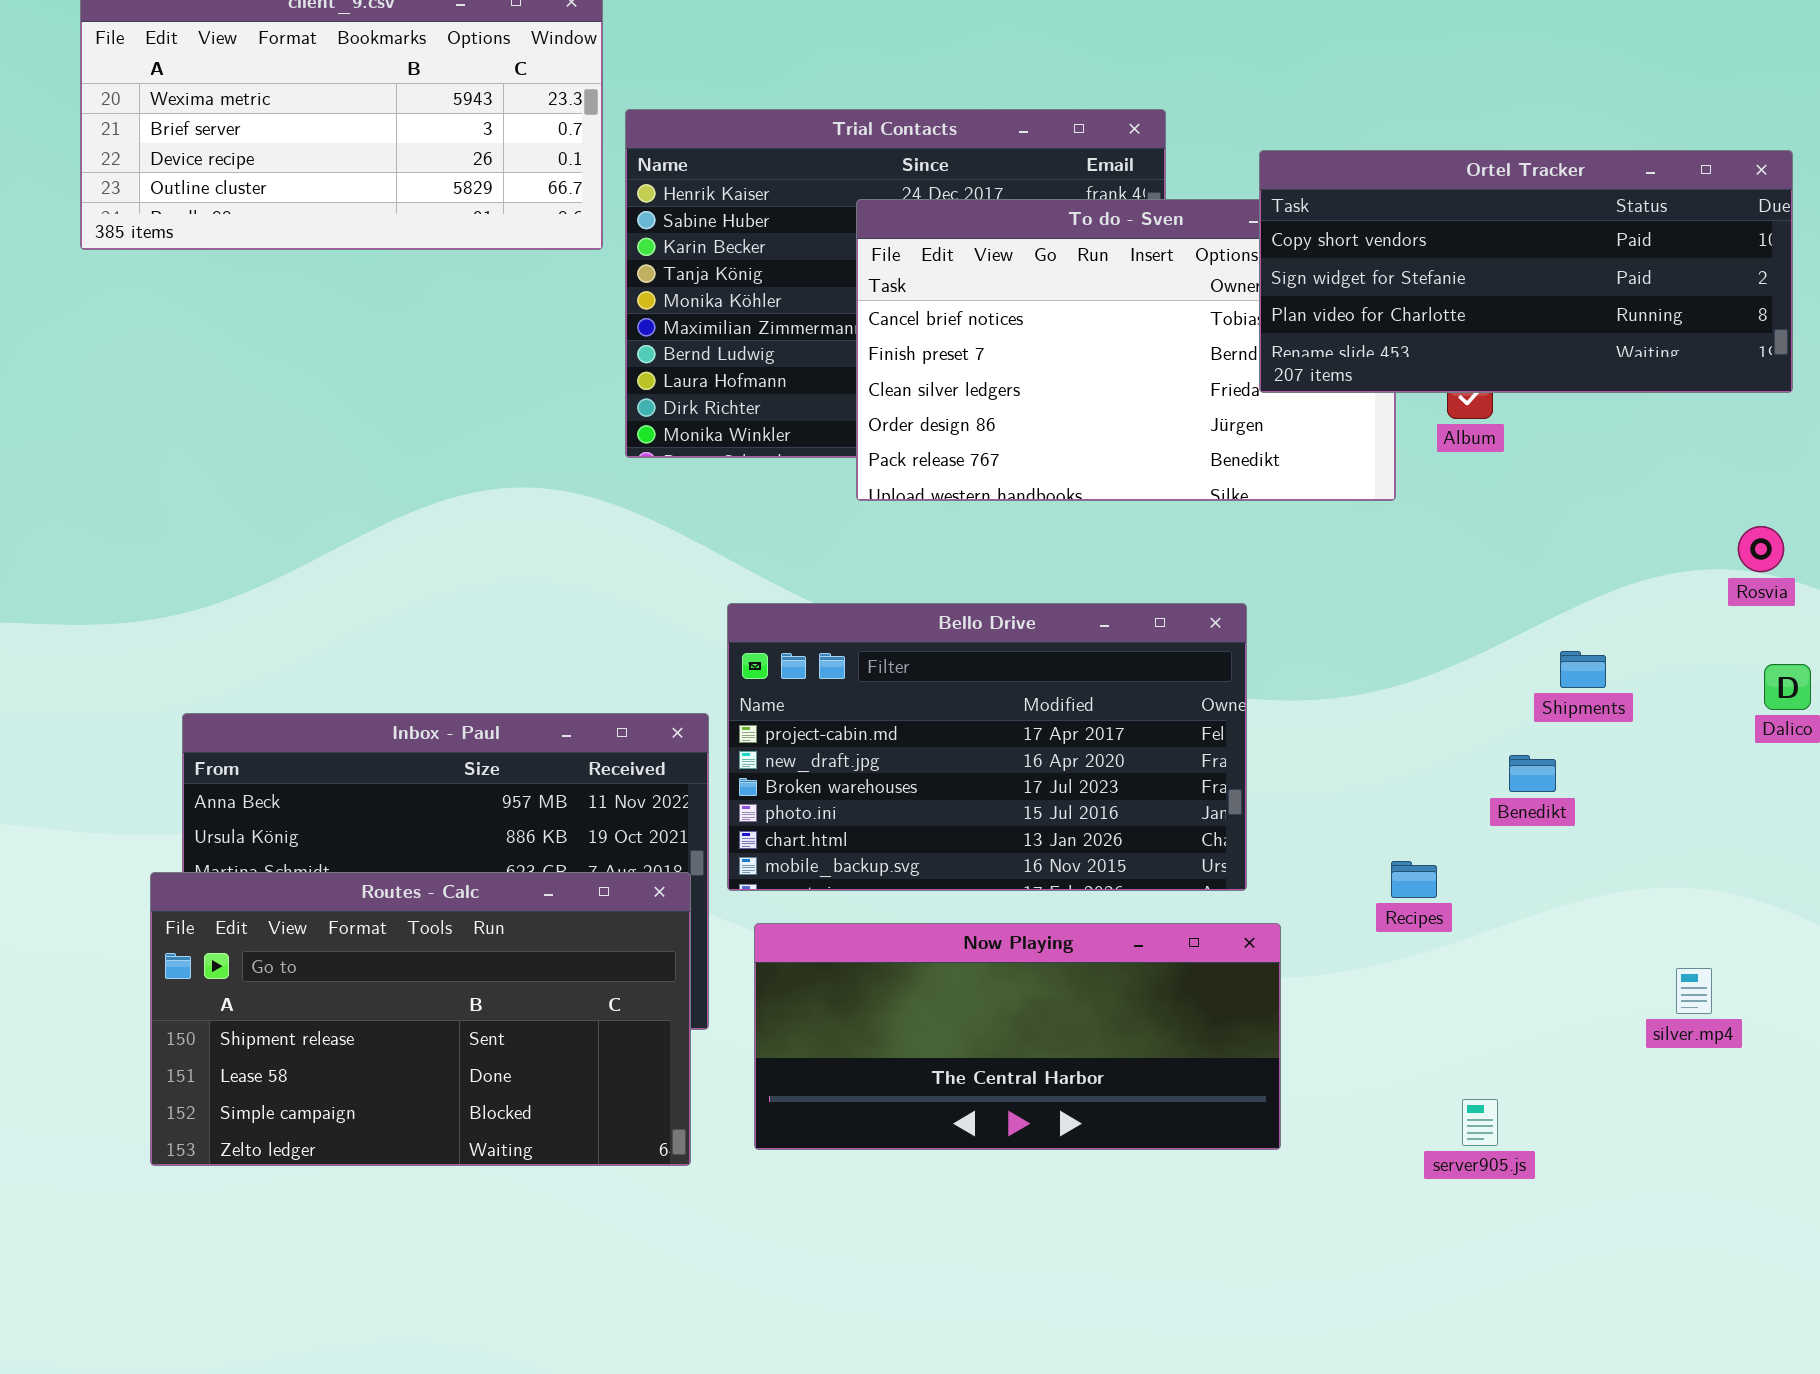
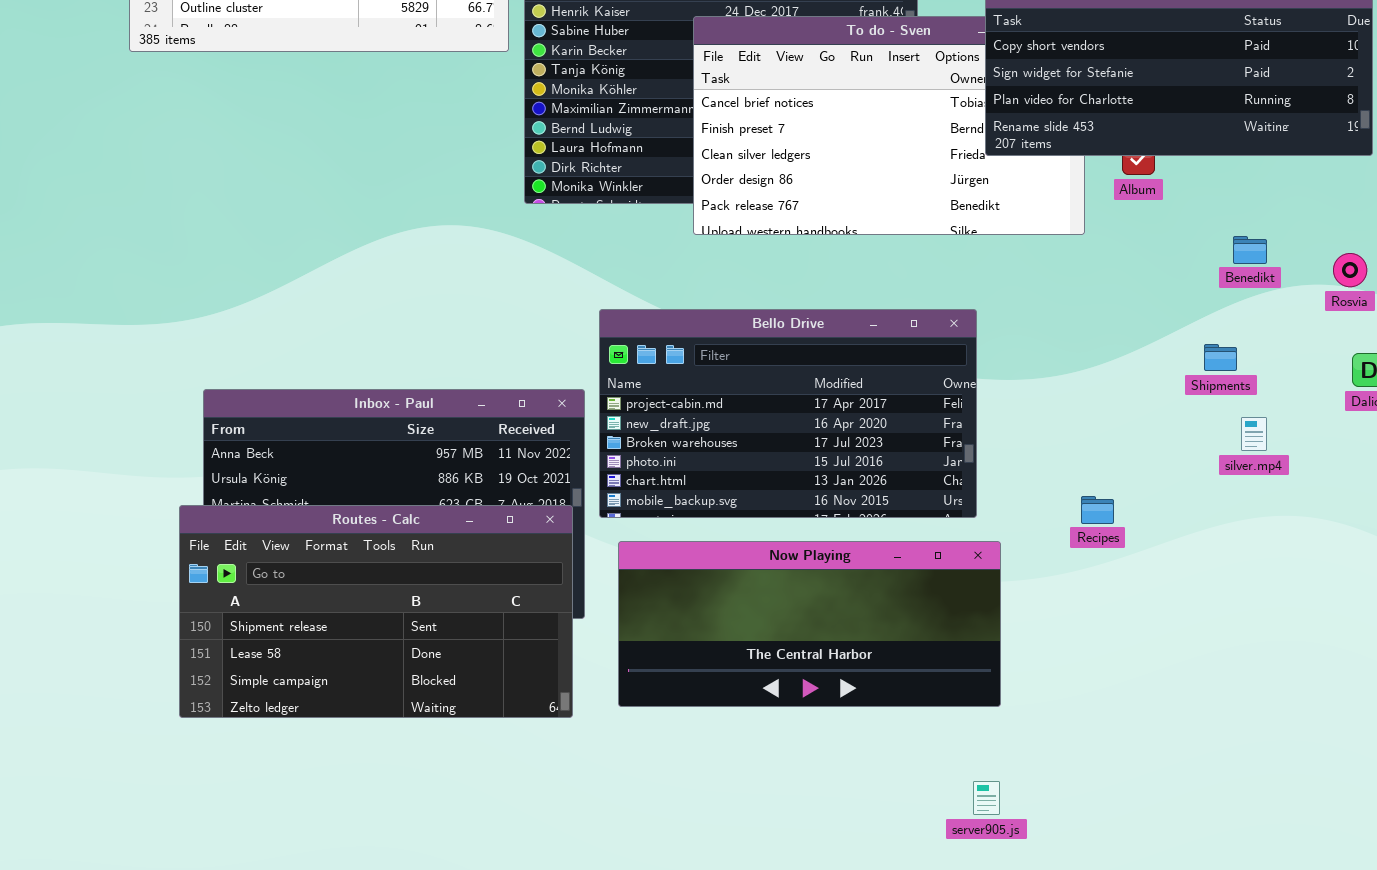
Benedikt: [1509,755,1556,792] -> [1233,236,1267,264], moved
silver.mp4: [1676,968,1712,1014] -> [1241,417,1267,451], moved
server905.js: [1462,1099,1498,1146] -> [973,781,1000,815], moved

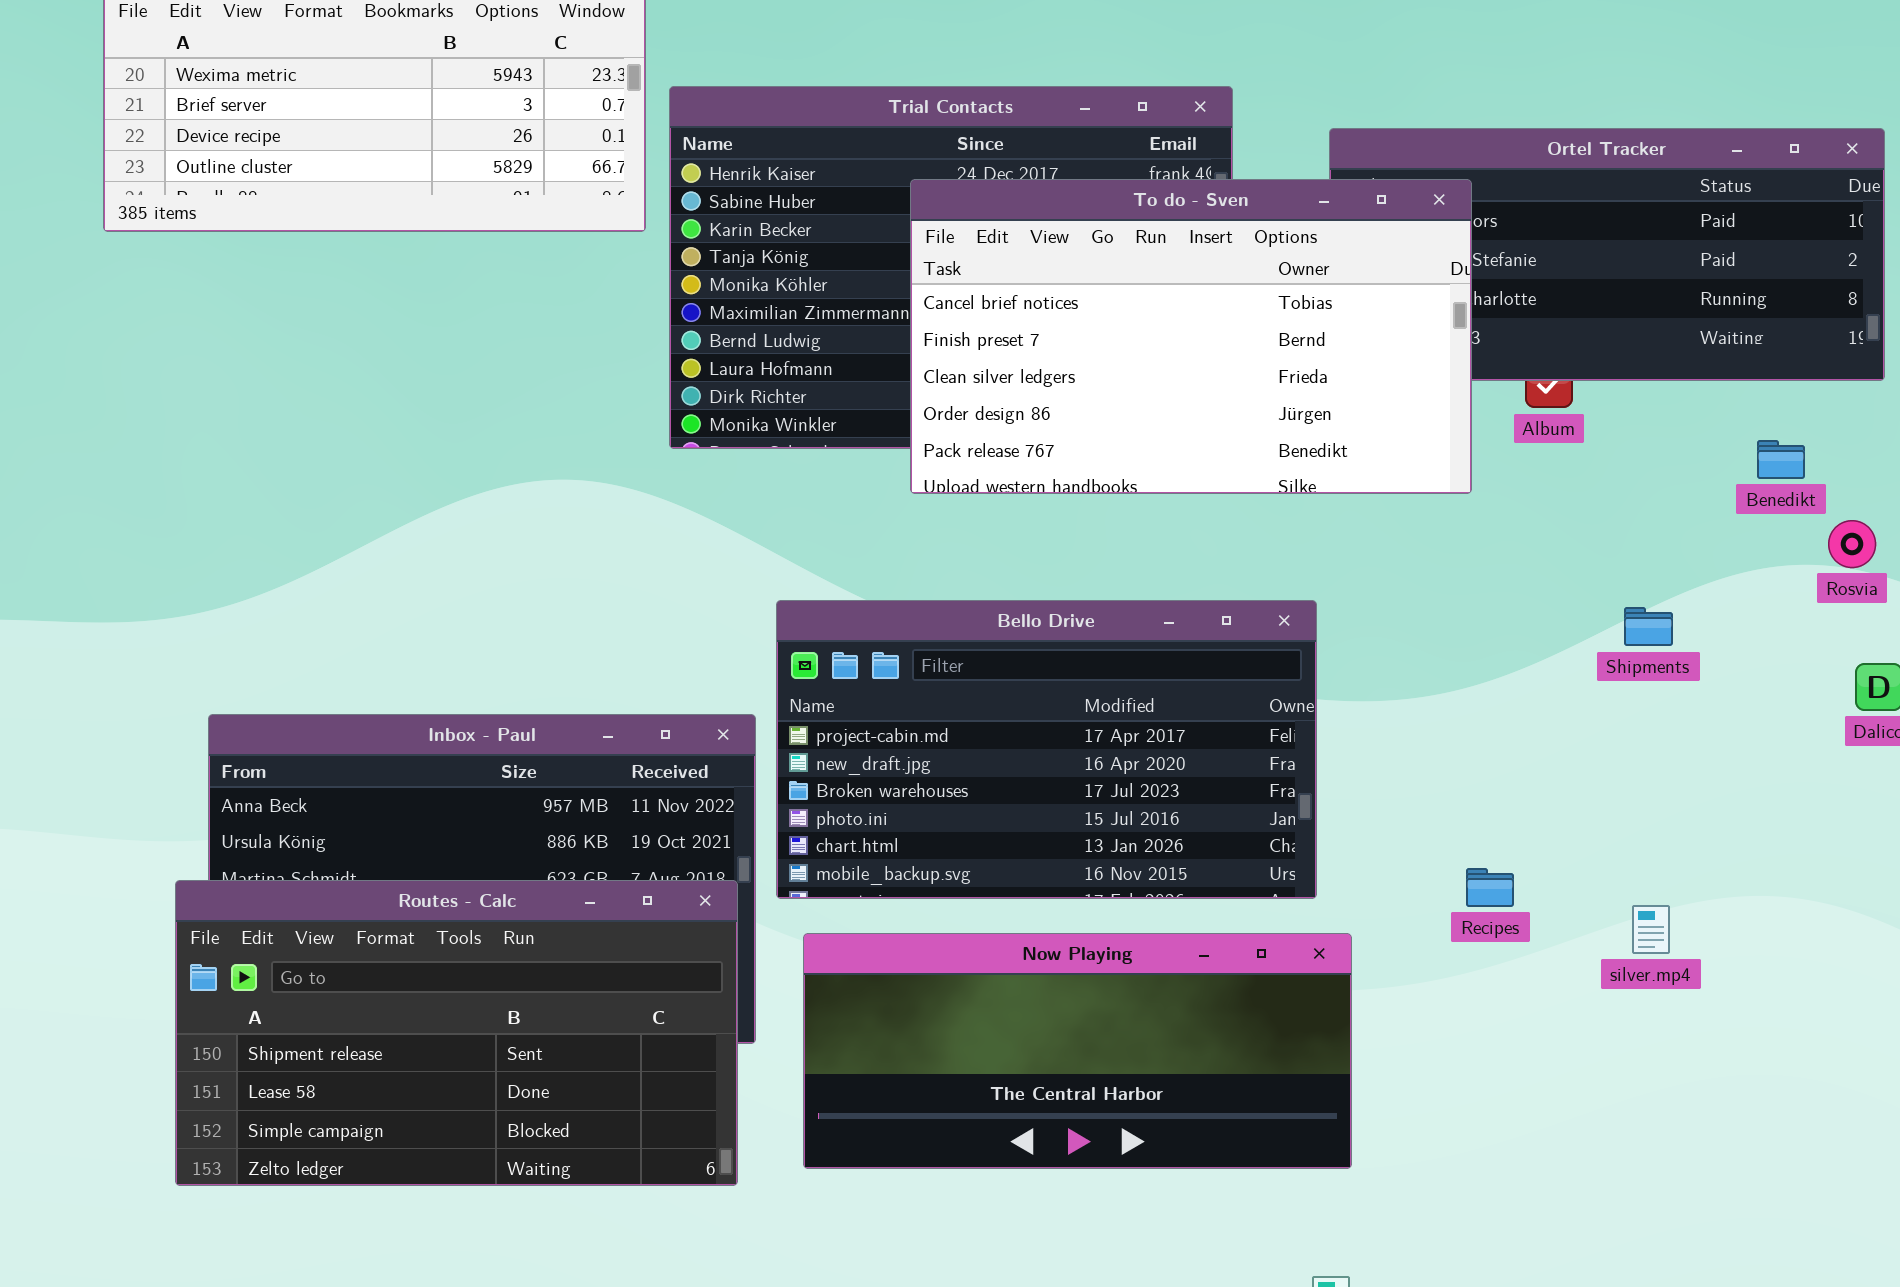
To do - Sven: [693,16,1085,235] -> [910,179,1472,494], raised
Benedikt: [1233,236,1267,264] -> [1757,440,1805,479], moved
Shipments: [1204,344,1237,371] -> [1624,607,1673,646], moved
silver.mp4: [1241,417,1267,451] -> [1632,905,1670,954], moved

